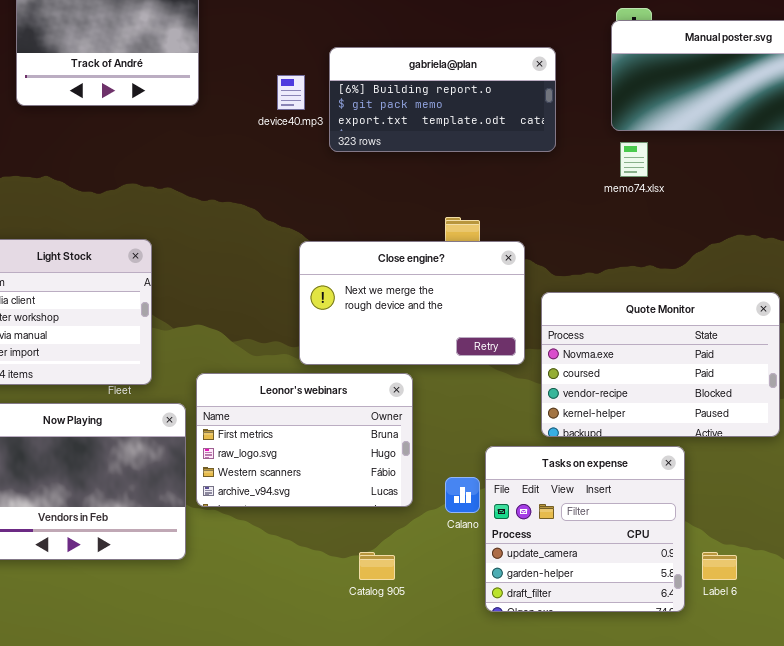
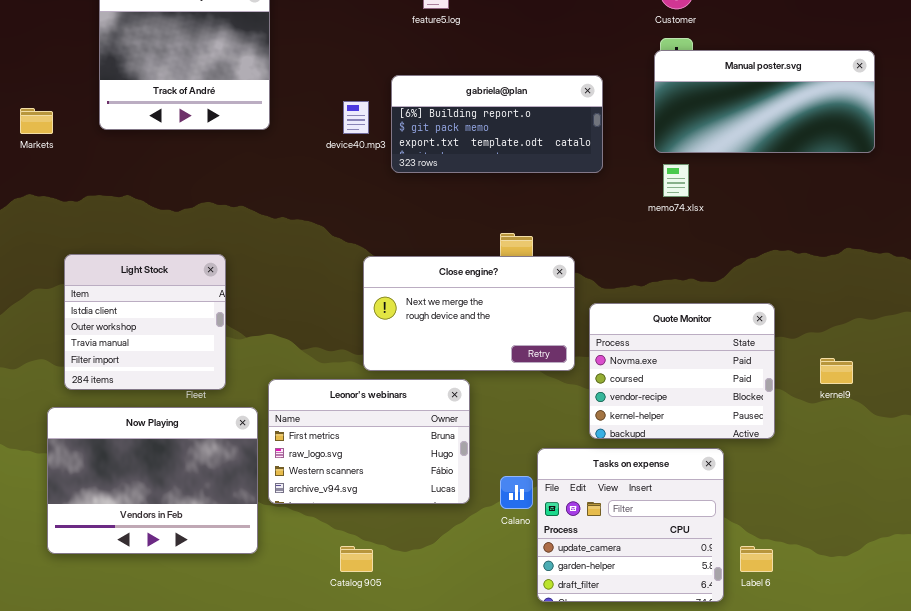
Quote Monitor: [541,292,780,437] -> [589,303,775,439], resized
Catalog 905: [359,552,395,580] -> [340,546,373,572], moved

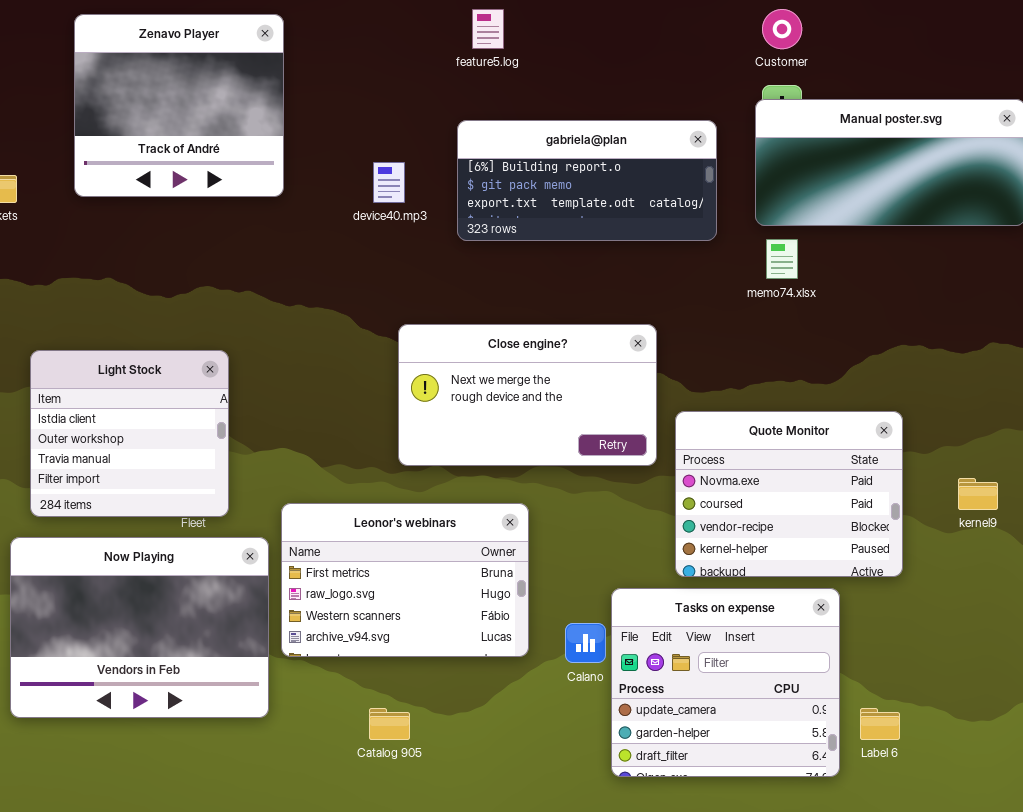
gabriela@plan: [391,75,603,173] -> [457,120,717,241], moved
Close engine?: [363,256,575,371] -> [398,324,657,466], moved

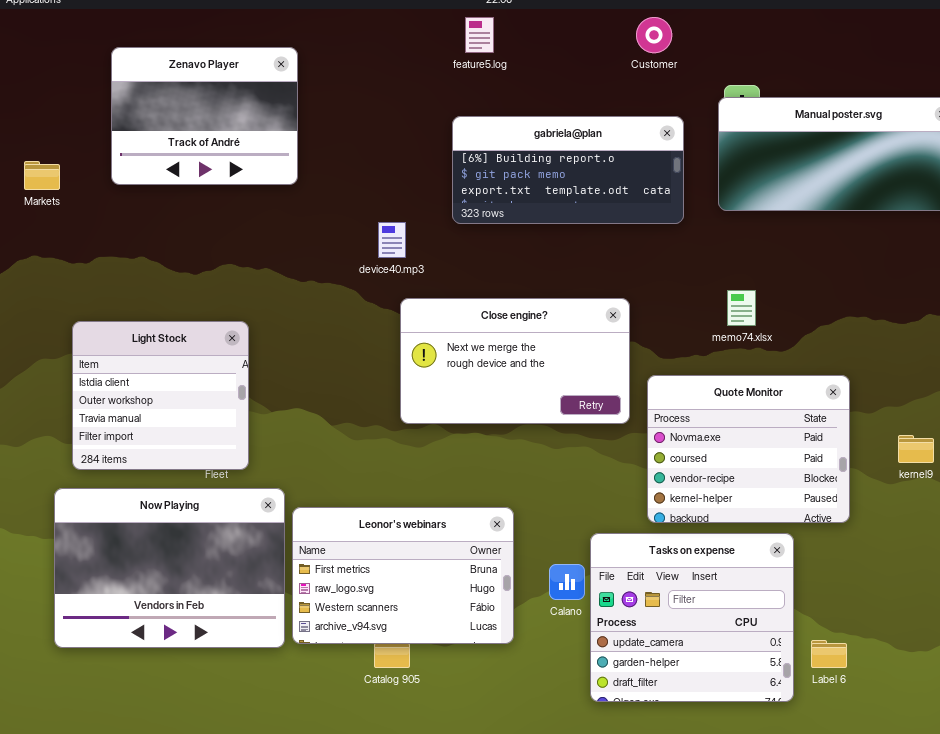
Customer: [762,9,802,49] -> [636,17,672,53], moved
Zenavo Player: [74,14,284,197] -> [111,47,298,185], resized
device40.mp3: [373,162,405,203] -> [378,222,406,258], moved
memo74.xlsx: [766,239,798,279] -> [727,290,756,326], moved
Leonor's webinars: [281,503,529,657] -> [292,507,514,644], moved

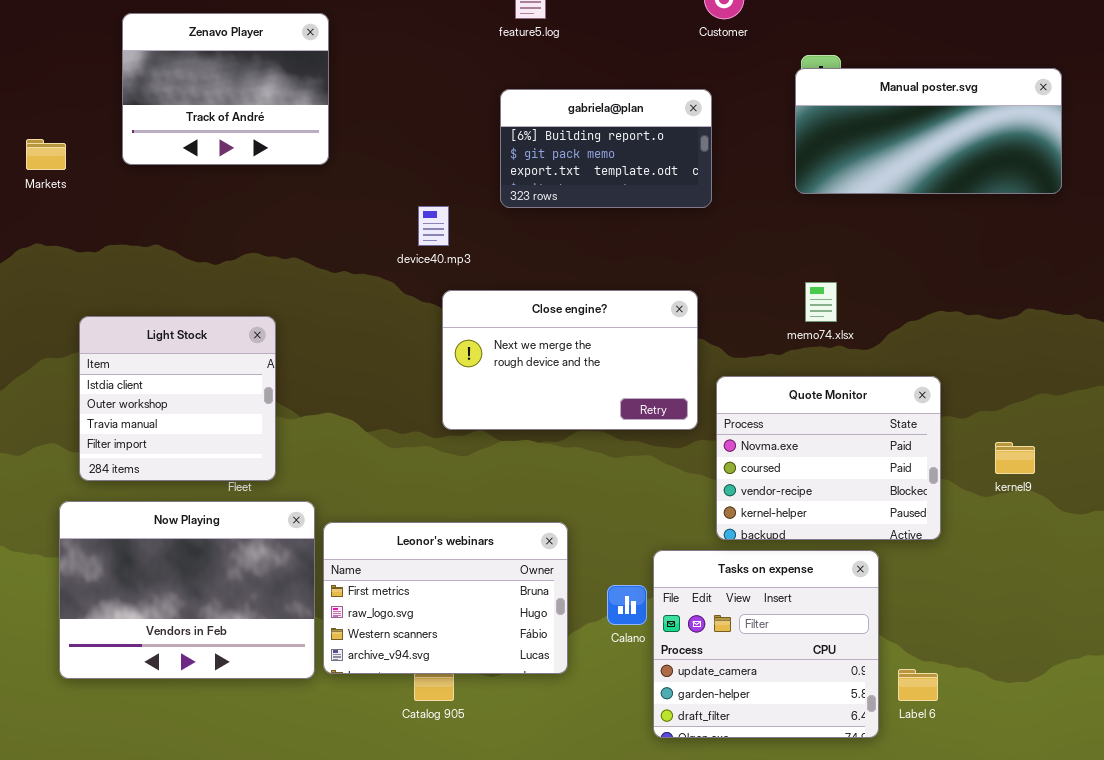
gabriela@plan: [452,116,684,224] -> [500,89,712,208], resized

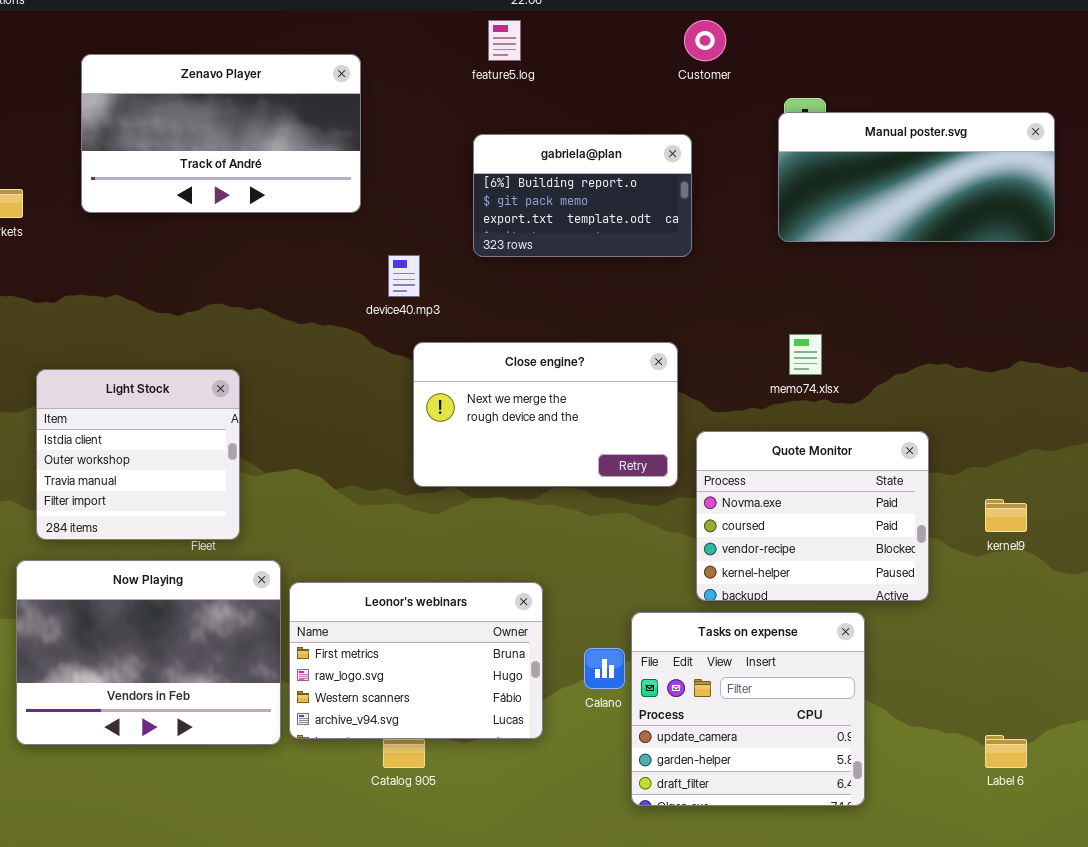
Zenavo Player: [122,13,329,165] -> [81,54,361,213], resized
Label 6: [898,669,938,701] -> [985,735,1027,768], moved

